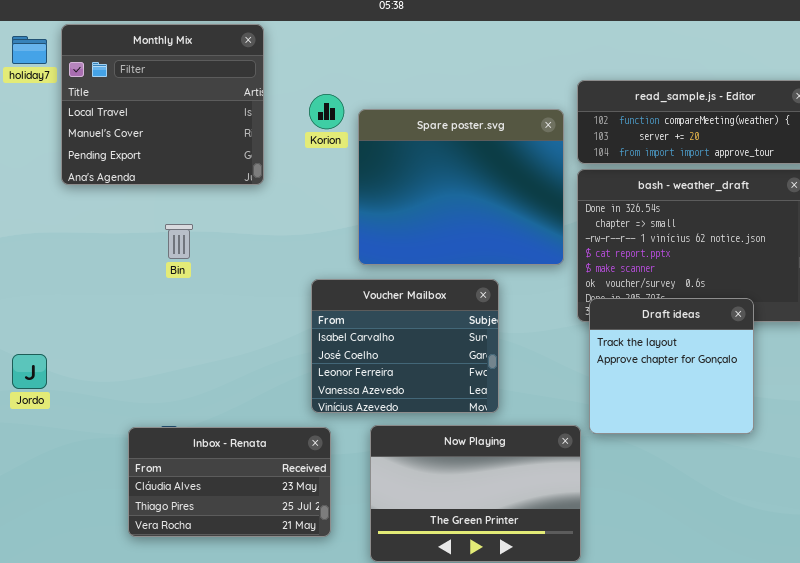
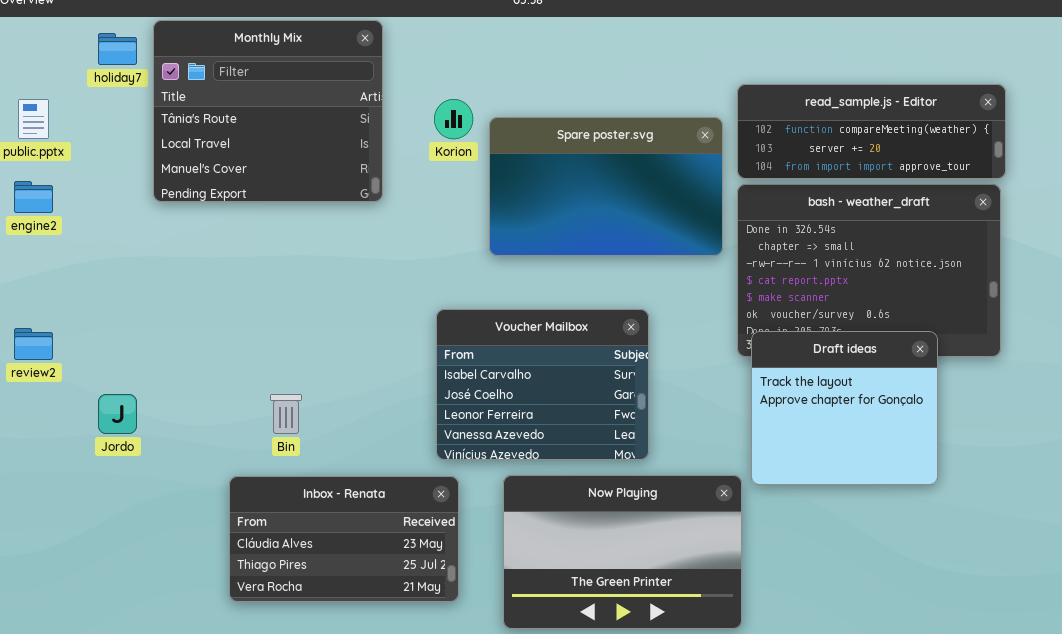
Monthly Mix: [61,24,264,185] -> [153,20,383,202], scrolled up 1 row
Spare poster.svg: [358,109,564,265] -> [489,117,723,256], resized
Bin: [165,224,193,259] -> [270,394,302,434], moved

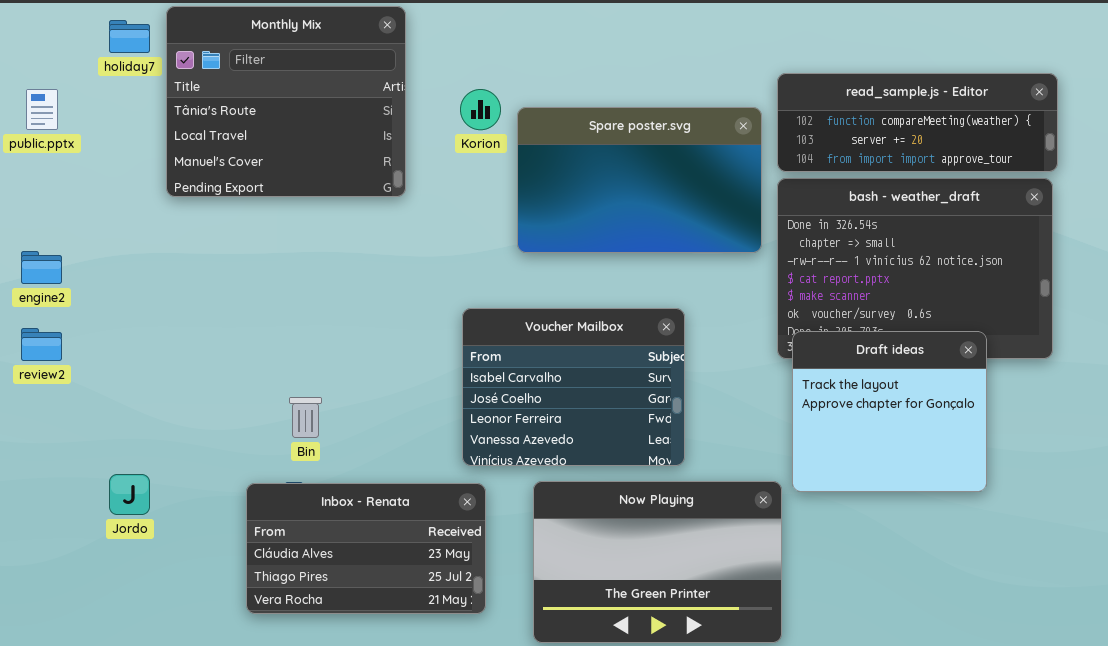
engine2: [14,181,53,213] -> [21,251,62,284], moved
Jordo: [98,394,137,434] -> [109,474,150,515], moved

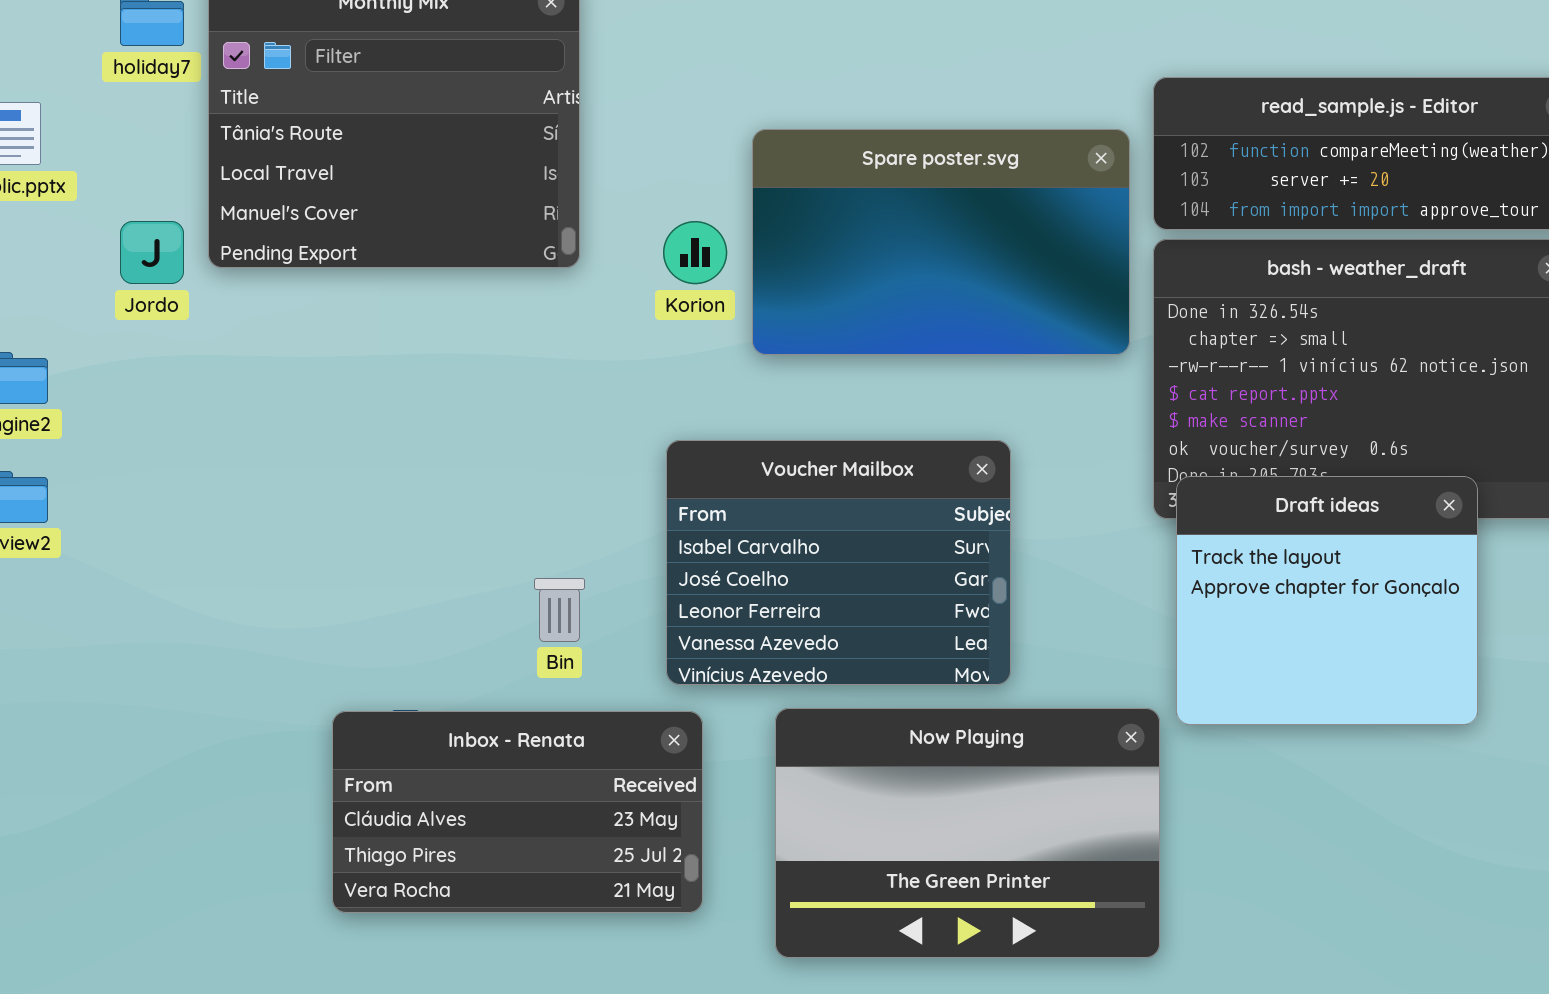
Korion: [460,89,501,130] -> [663,221,727,284], moved
Bin: [289,397,322,438] -> [534,578,585,642], moved
Jordo: [109,474,150,515] -> [120,221,184,284], moved

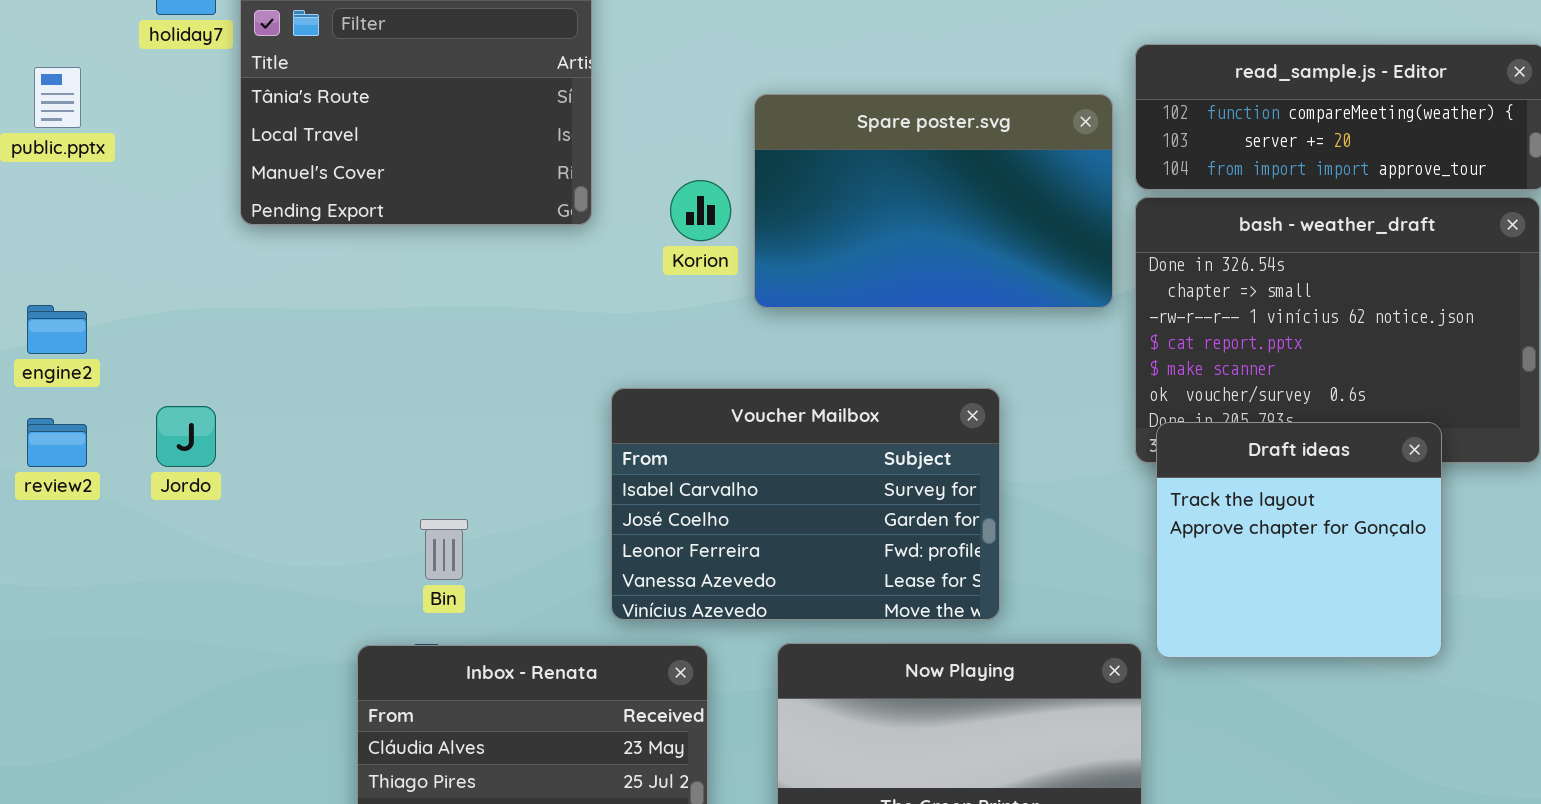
Jordo: [120,221,184,284] -> [156,406,216,467], moved
Voucher Mailbox: [666,440,1011,685] -> [611,388,1000,620], resized
Bin: [534,578,585,642] -> [420,519,468,580], moved

